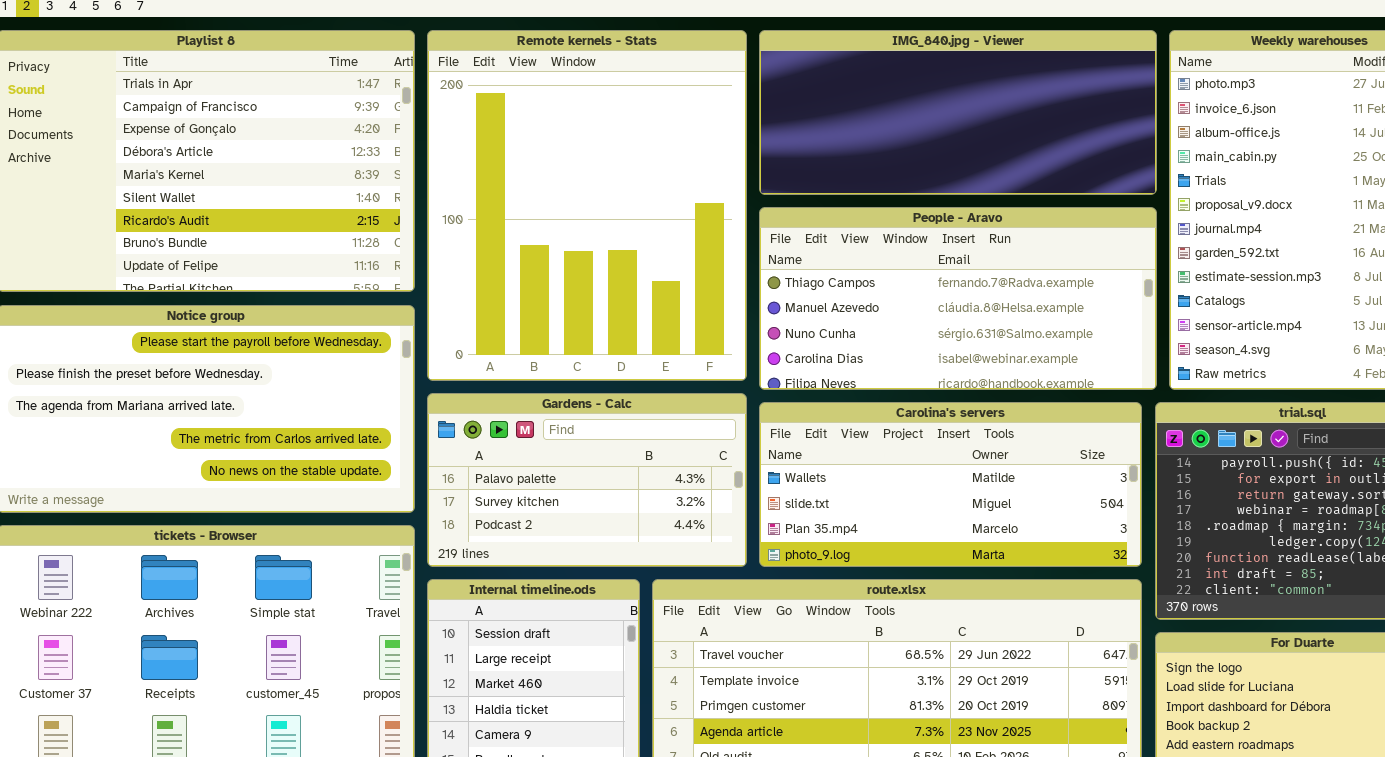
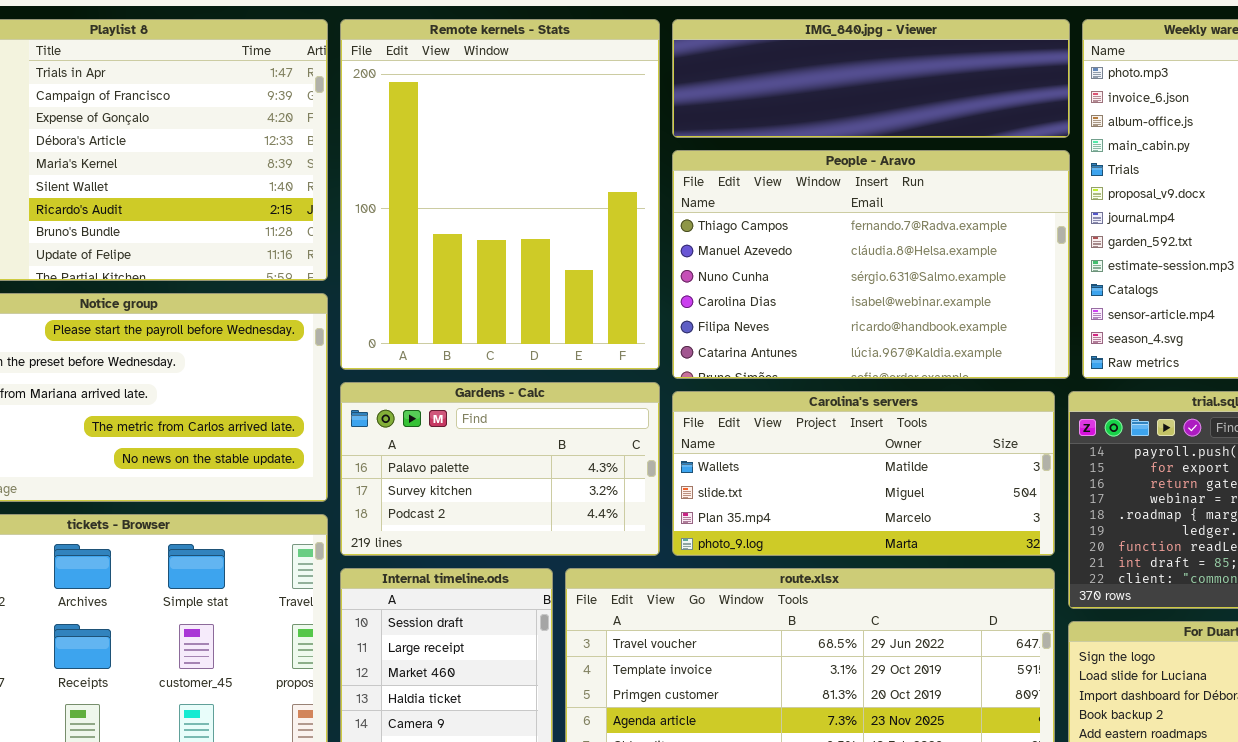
IMG_840.jpg - Viewer: [759,30,1157,195] -> [672,19,1070,138], resized
People - Aravo: [759,207,1157,390] -> [672,150,1070,379], resized

